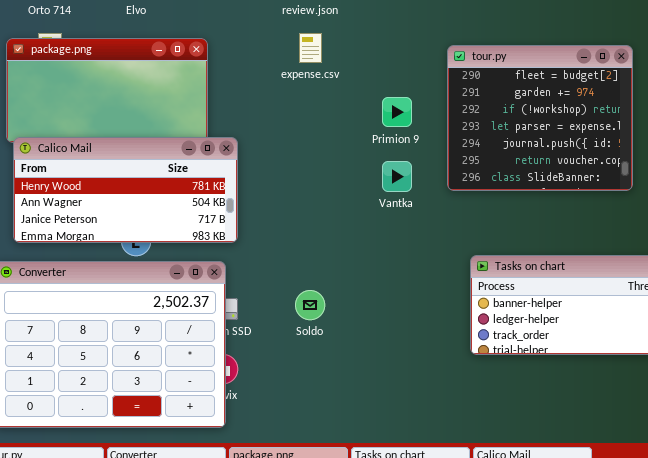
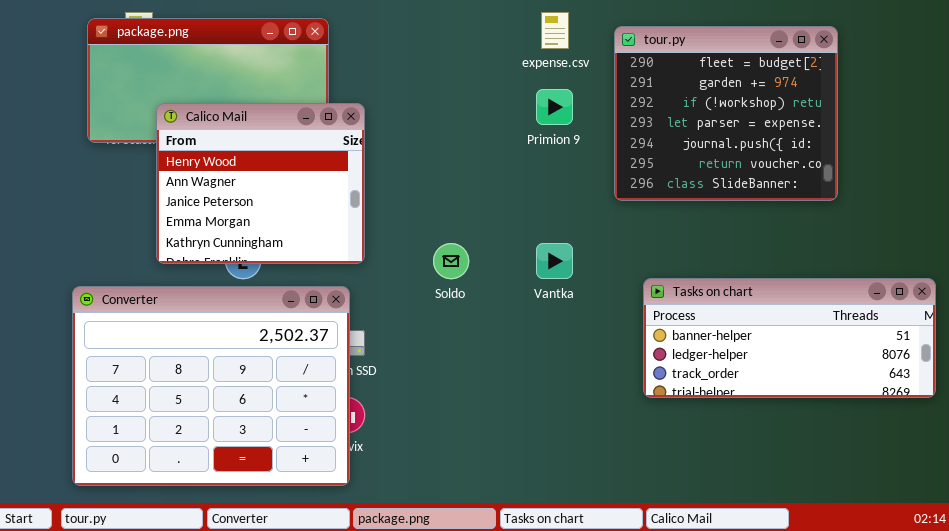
expense.csv: [299,33,322,63] -> [541,12,569,49], moved
Calico Mail: [13,137,238,243] -> [156,103,365,264], resized
Vantka: [382,161,412,192] -> [536,243,573,279], moved
Soldo: [295,290,325,320] -> [433,243,469,279], moved

